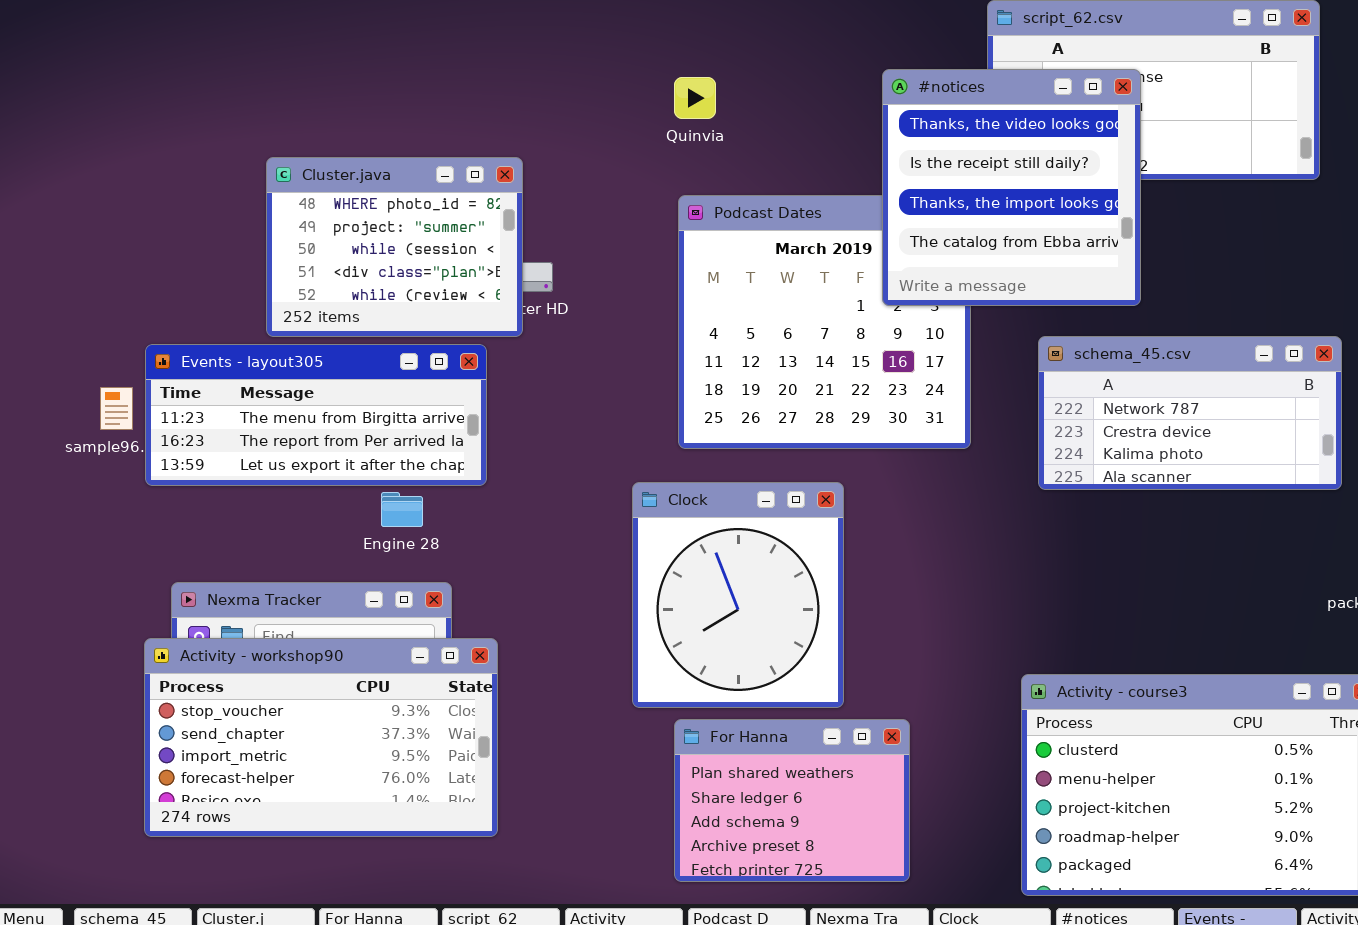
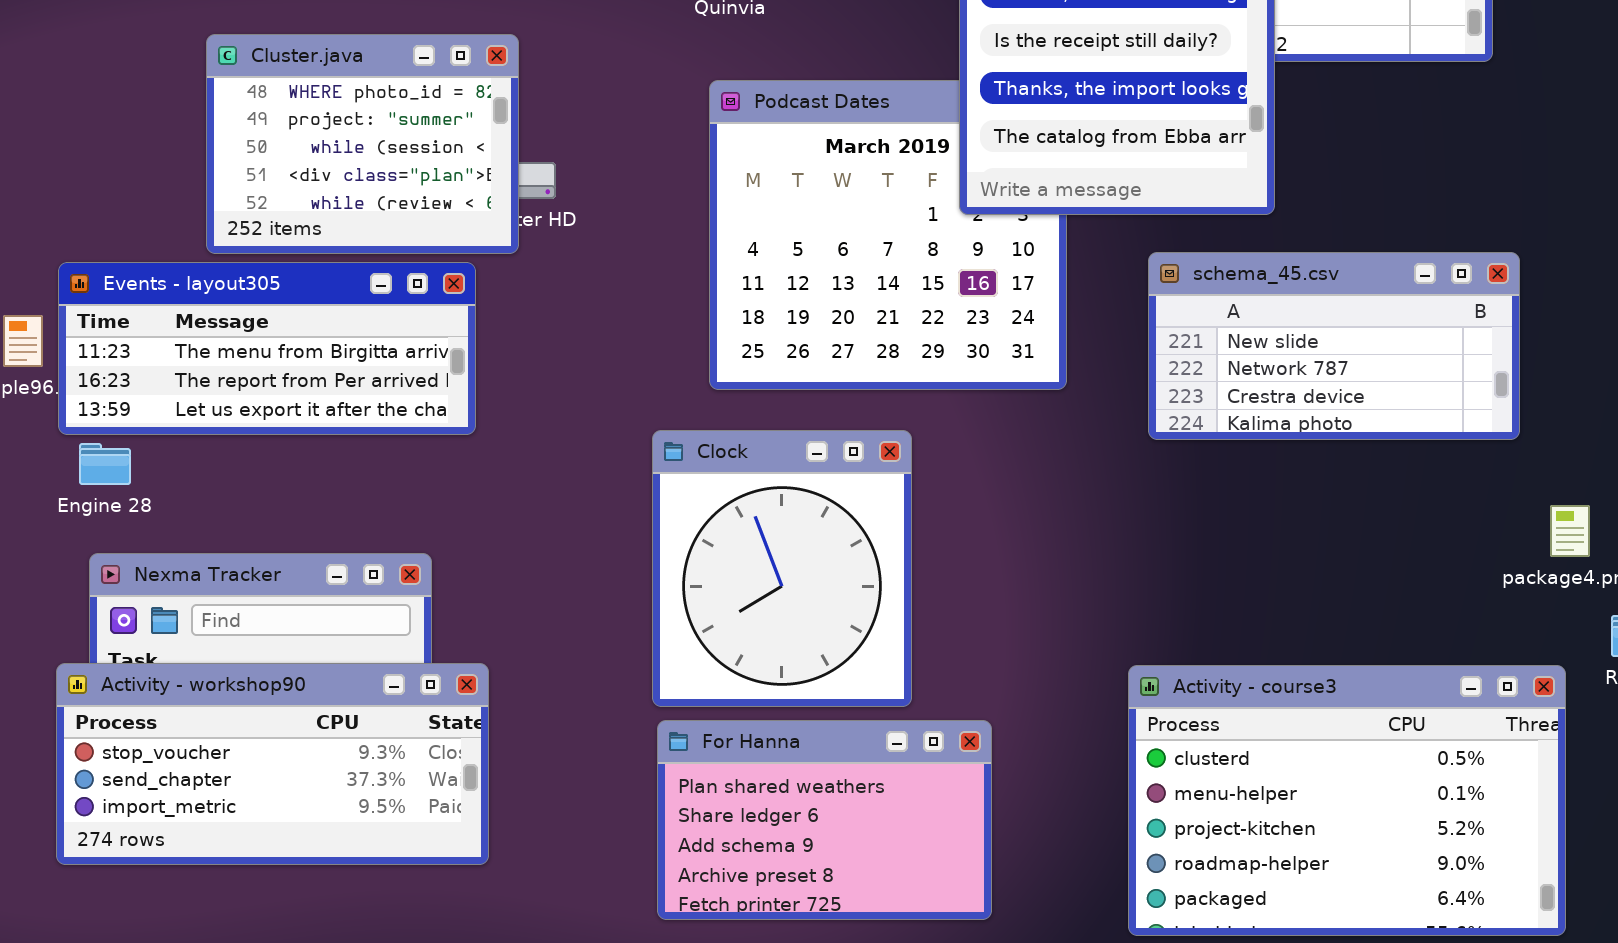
schema_45.csv: [1038,336,1342,490] -> [1148,252,1520,440], scrolled up 1 row
Engine 28: [381,492,423,527] -> [79,443,131,485], moved
Activity - workshop90: [144,638,498,837] -> [56,663,489,865], resized
For Hanna: [674,719,910,882] -> [657,720,992,920], resized

